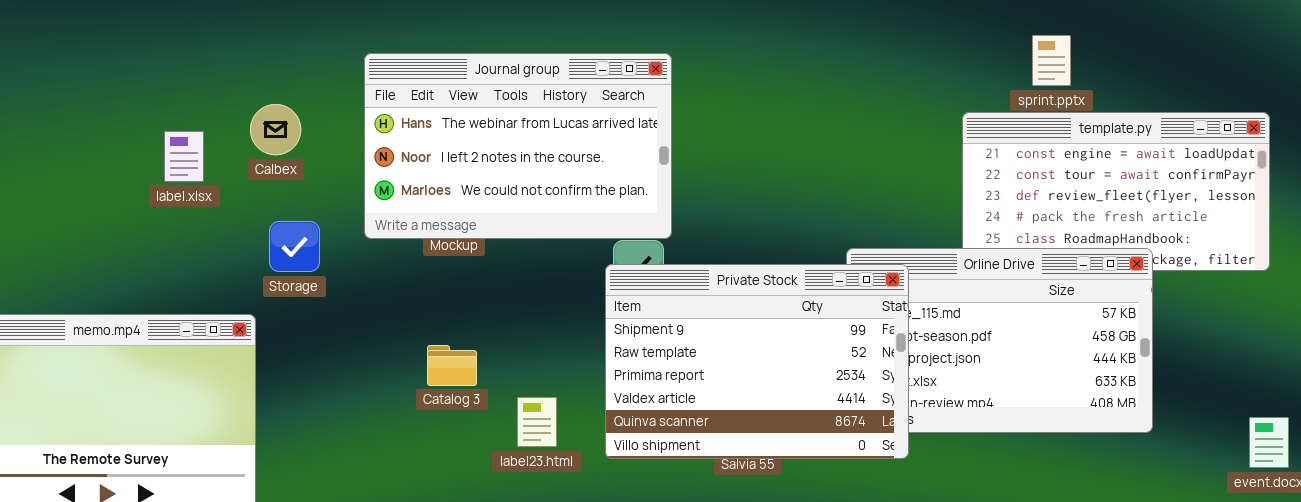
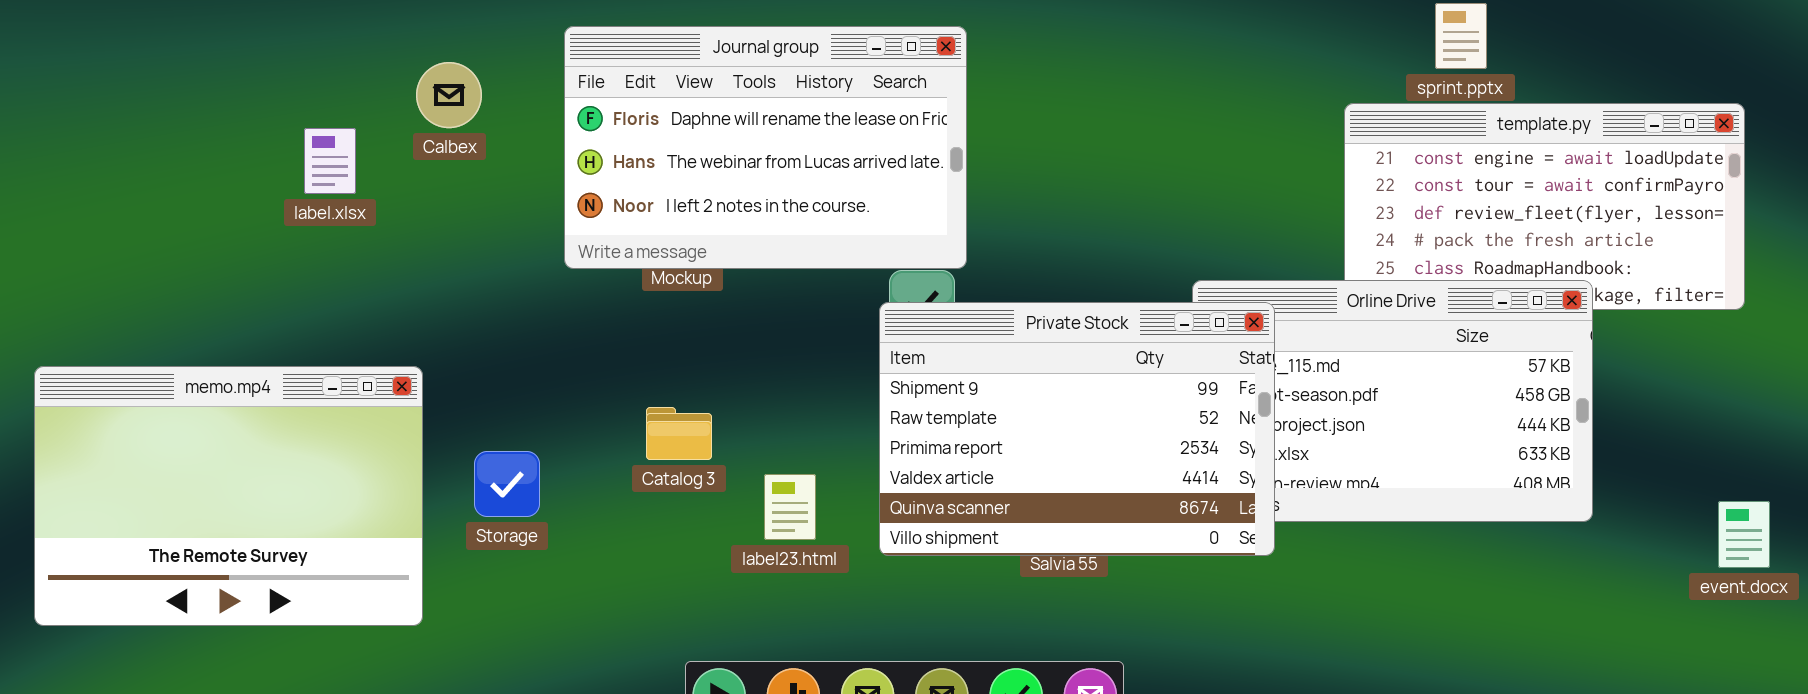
Journal group: [364,53,672,239] -> [564,26,967,269], scrolled up 1 row
Calbex: [250,104,301,155] -> [416,62,482,128], moved
Storage: [269,221,320,272] -> [474,451,540,517], moved

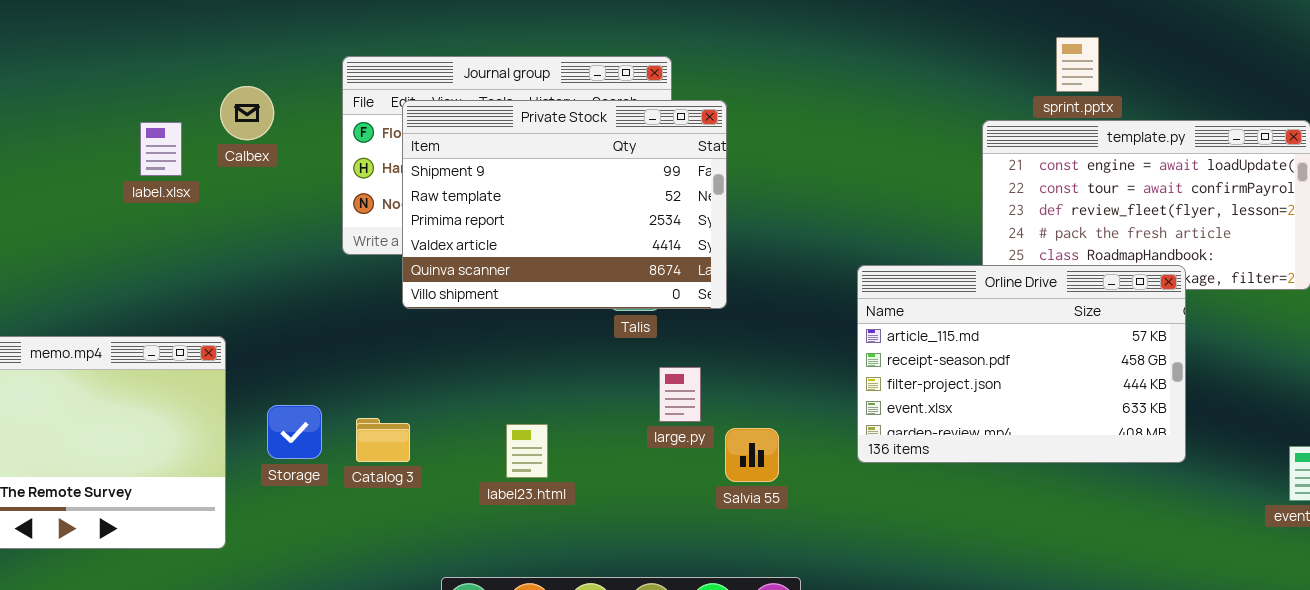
label.xlsx: [304,128,356,194] -> [140,122,182,176], moved
Private Stock: [879,302,1275,556] -> [402,100,727,309], moved
Catalog 3: [646,407,712,460] -> [356,418,410,462], moved

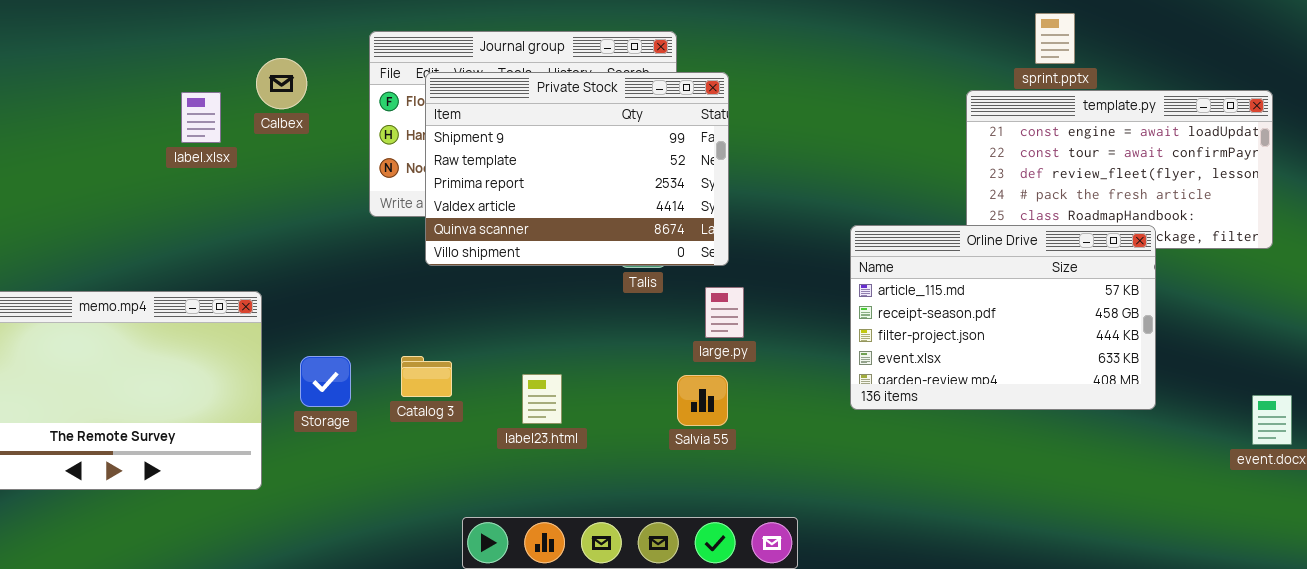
large.py: [659,367,701,422] -> [705,287,744,338], moved
Catalog 3: [356,418,410,462] -> [401,356,452,397], moved
Salvia 55: [725,428,779,482] -> [677,375,728,426], moved

